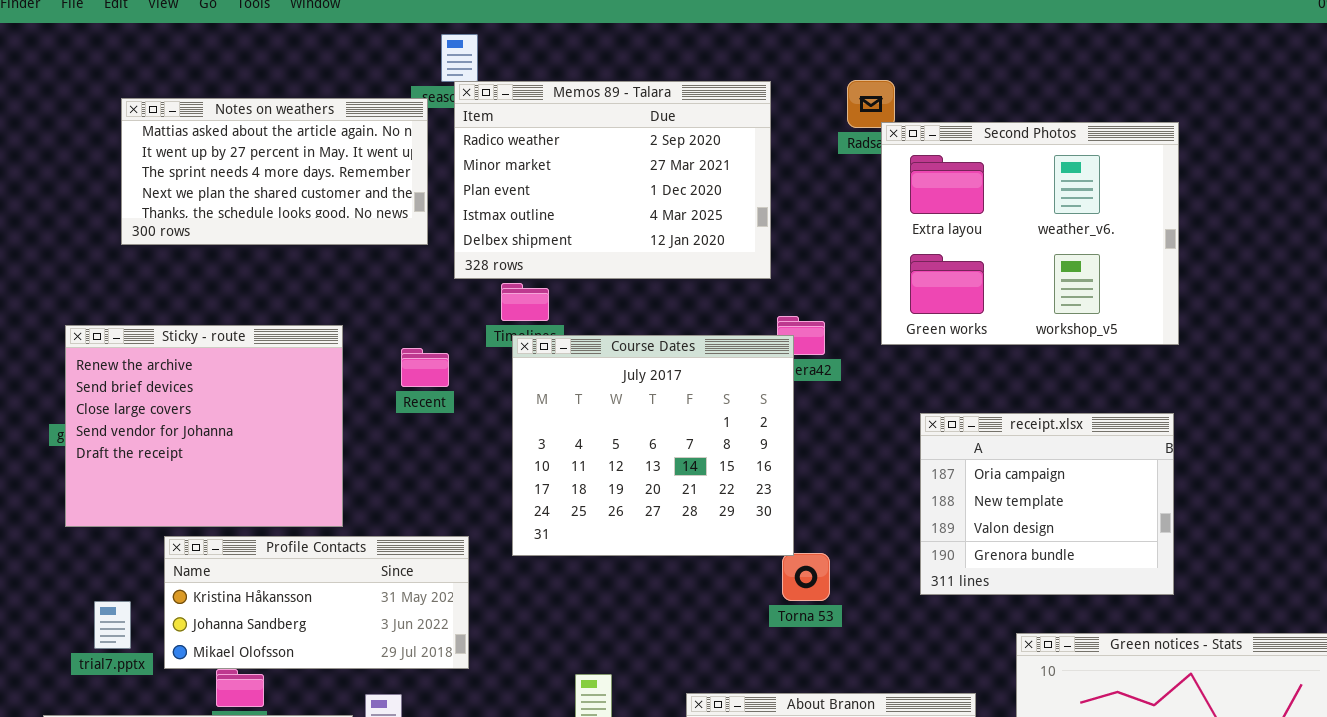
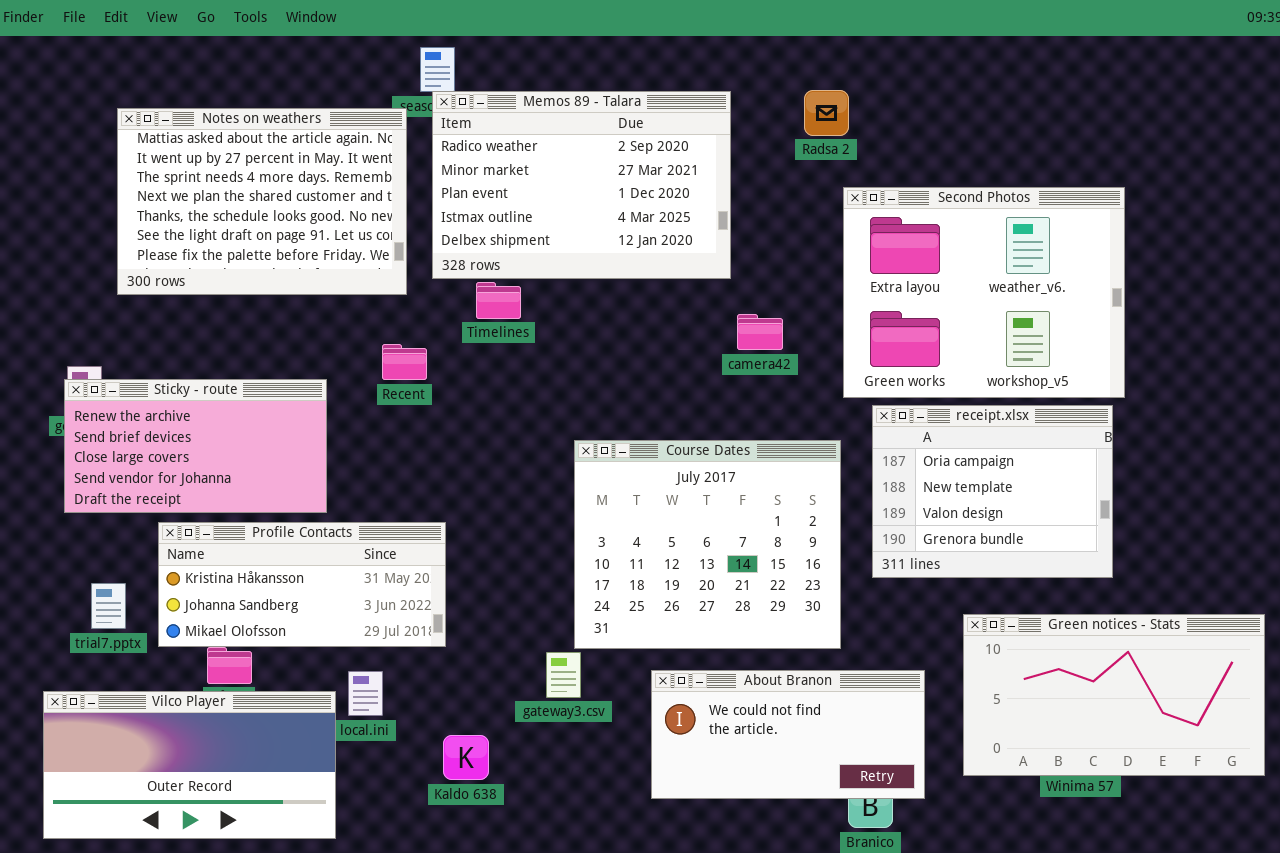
Notes on weathers: [121,98,428,245] -> [117,108,407,295], resized
Second Photos: [881,122,1179,345] -> [843,187,1125,398], moved
Sticky - route: [65,325,343,527] -> [64,379,327,513], resized
Course Dates: [512,335,794,556] -> [574,440,841,649], moved

